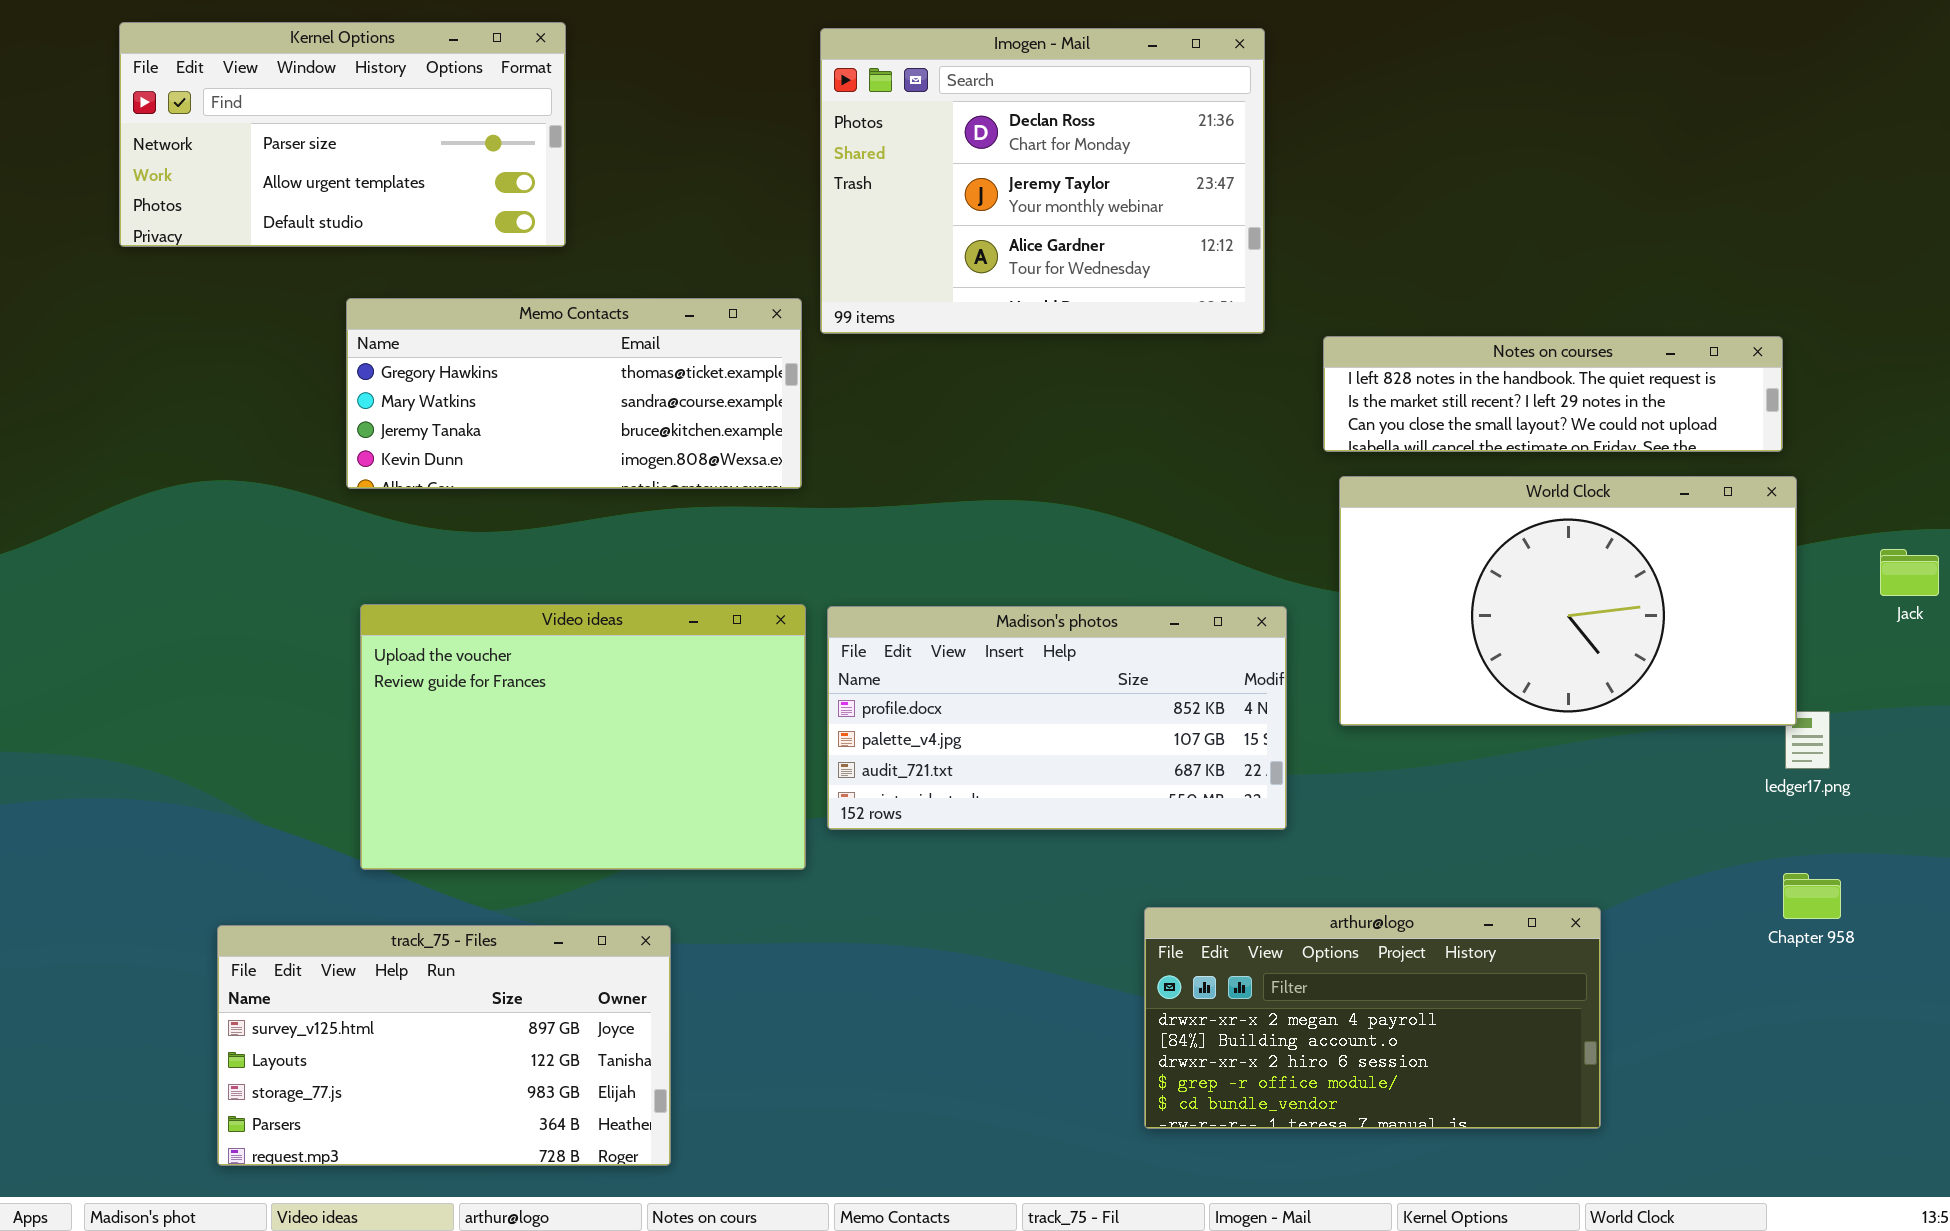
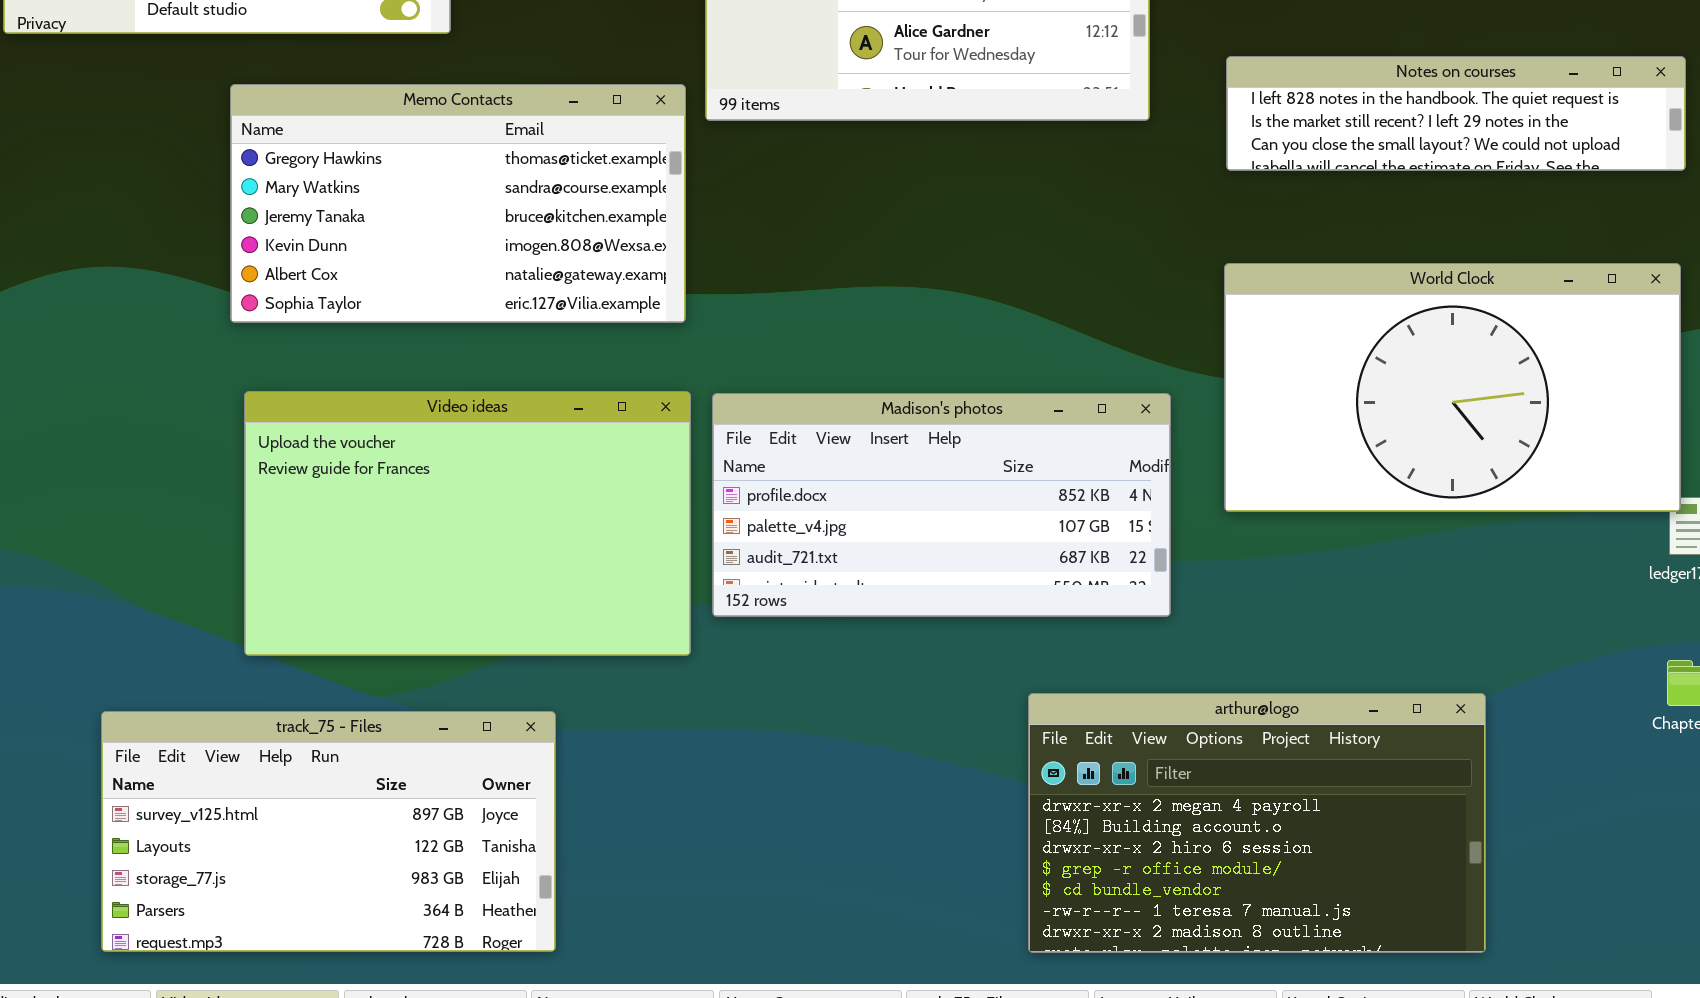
Memo Contacts: [346,298,802,489] -> [230,84,686,323], resized
Notes on courses: [1323,336,1783,452] -> [1226,56,1686,171], moved
arthur@logo: [1144,907,1601,1129] -> [1028,693,1486,953], resized

